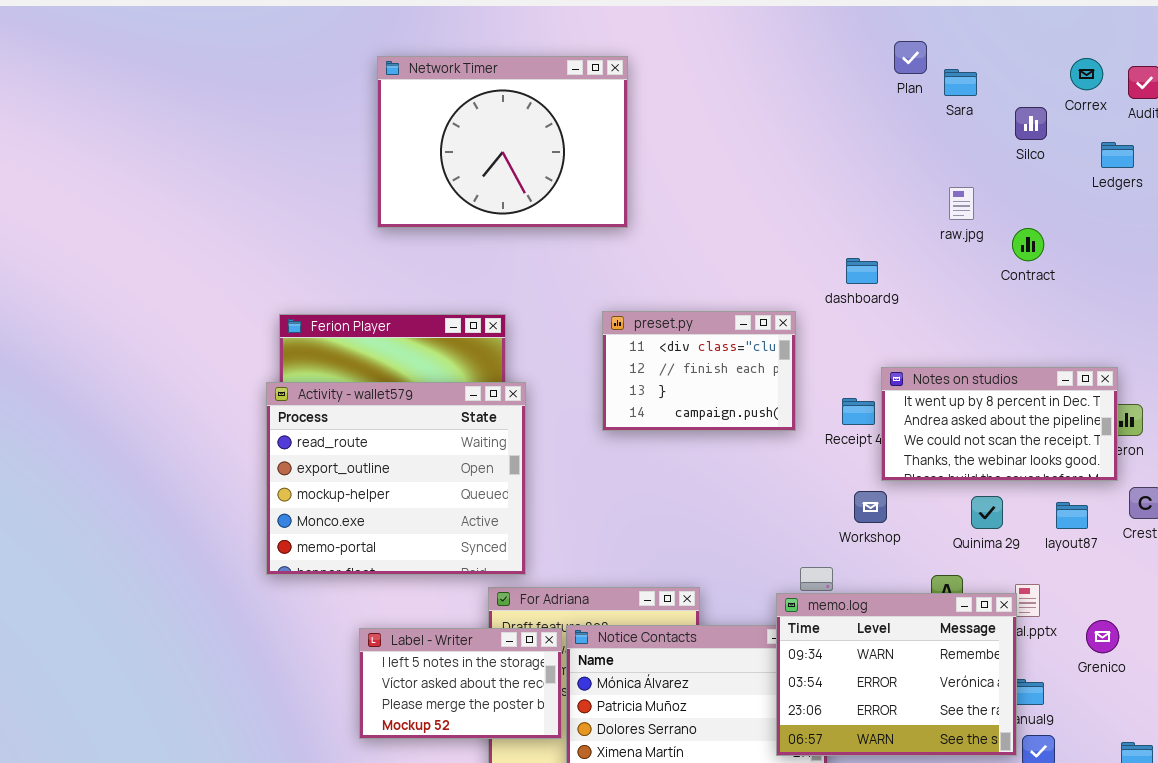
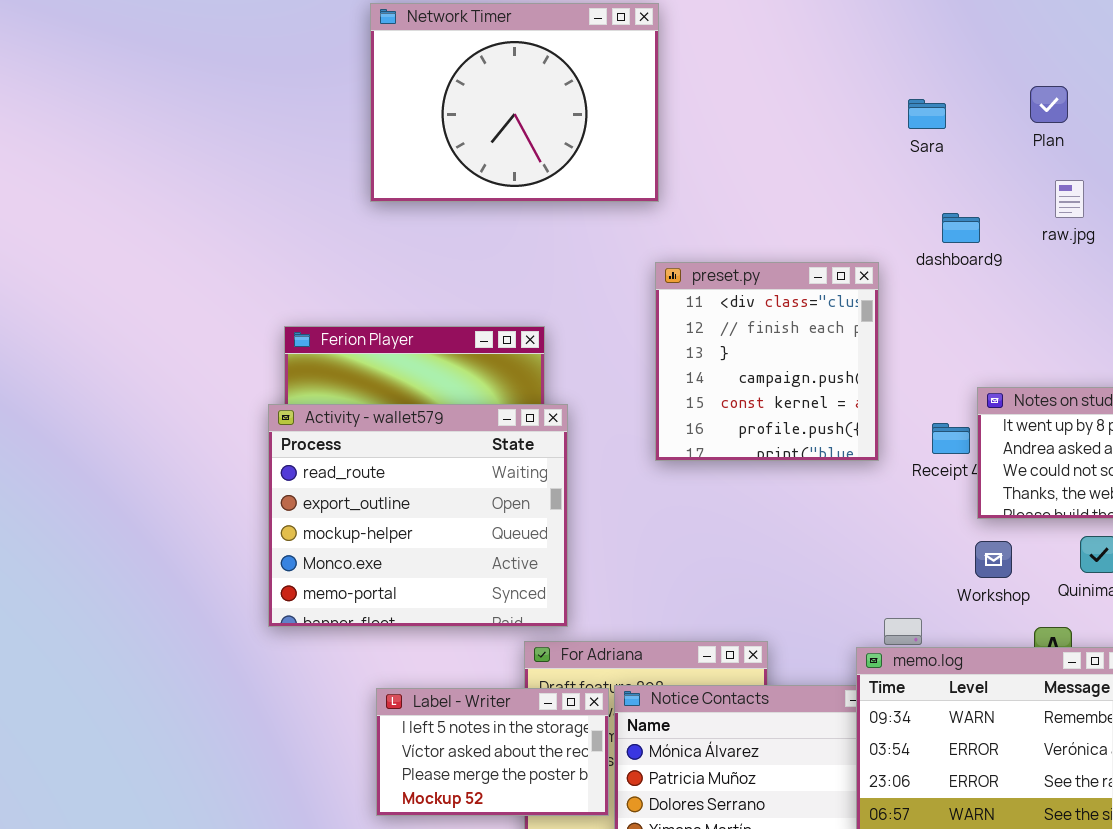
Plan: [894,41,927,74] -> [1030,86,1068,123], moved
Network Timer: [377,56,628,228] -> [370,3,659,202], moved
Sara: [944,69,977,96] -> [908,99,946,129], moved
dashboard9: [846,258,878,284] -> [942,213,980,243], moved
preset.py: [602,311,796,431] -> [655,262,879,461], resized
Workshop: [854,491,887,523] -> [975,541,1012,578], moved

